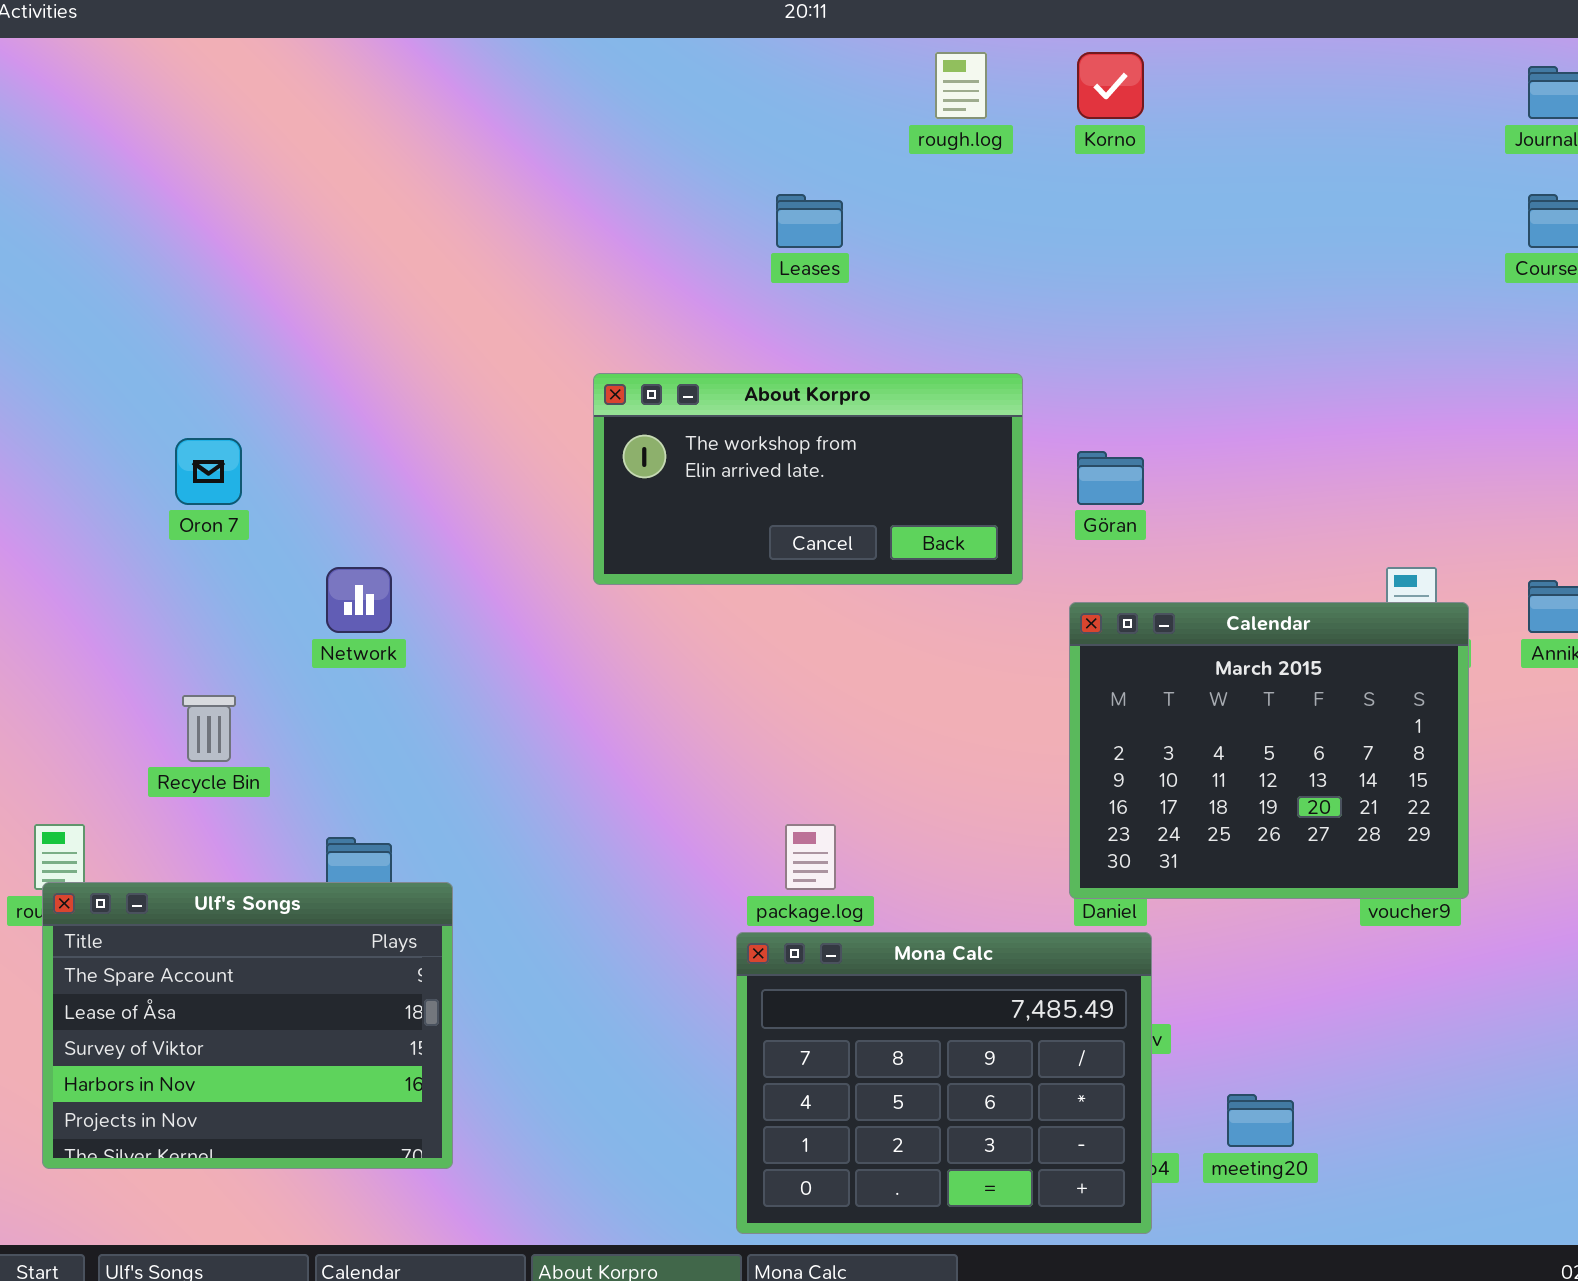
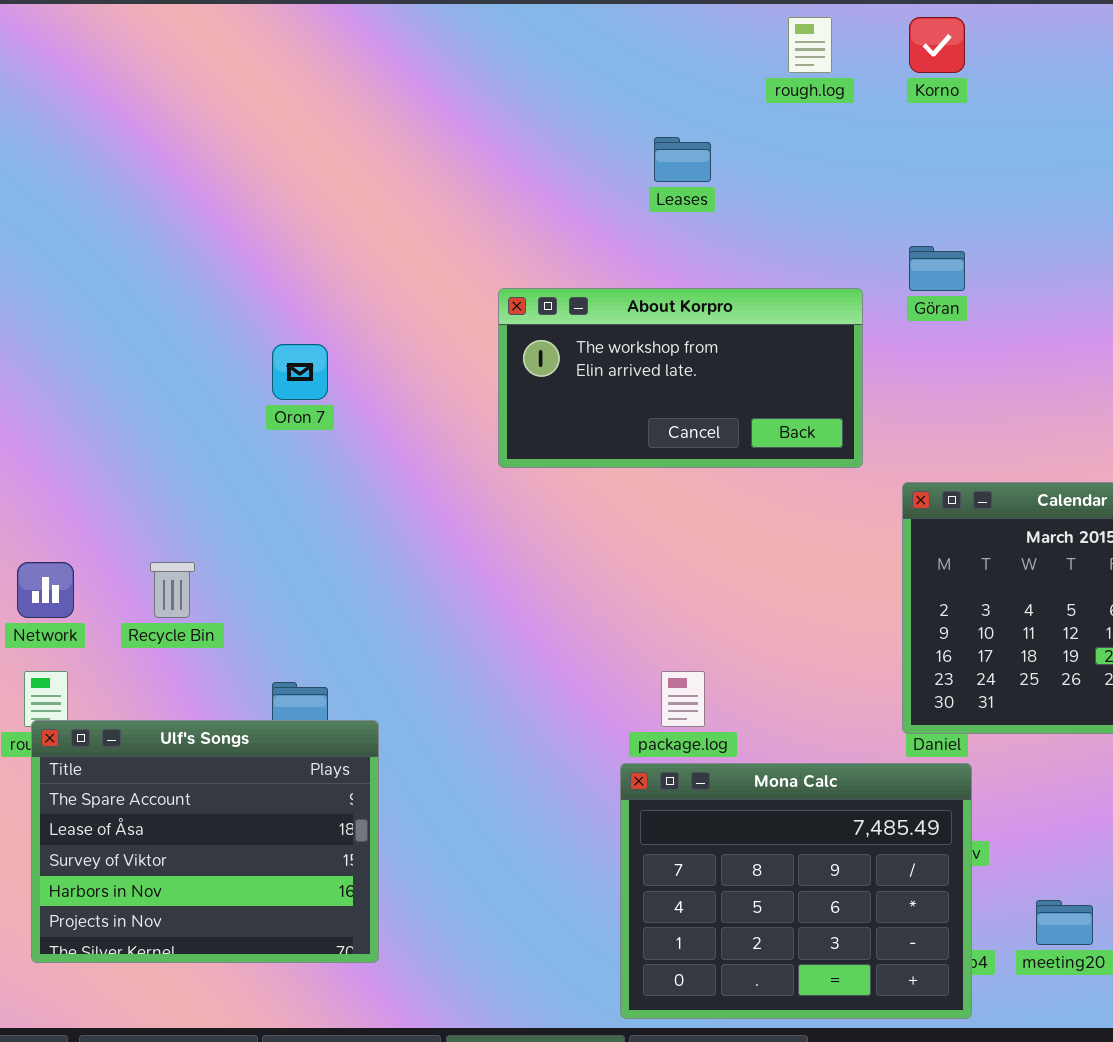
Oron 7: [175,438,242,505] -> [272,344,328,400], moved
Göran: [1077,451,1144,505] -> [909,246,965,291], moved
Network: [326,567,392,633] -> [17,562,74,618], moved

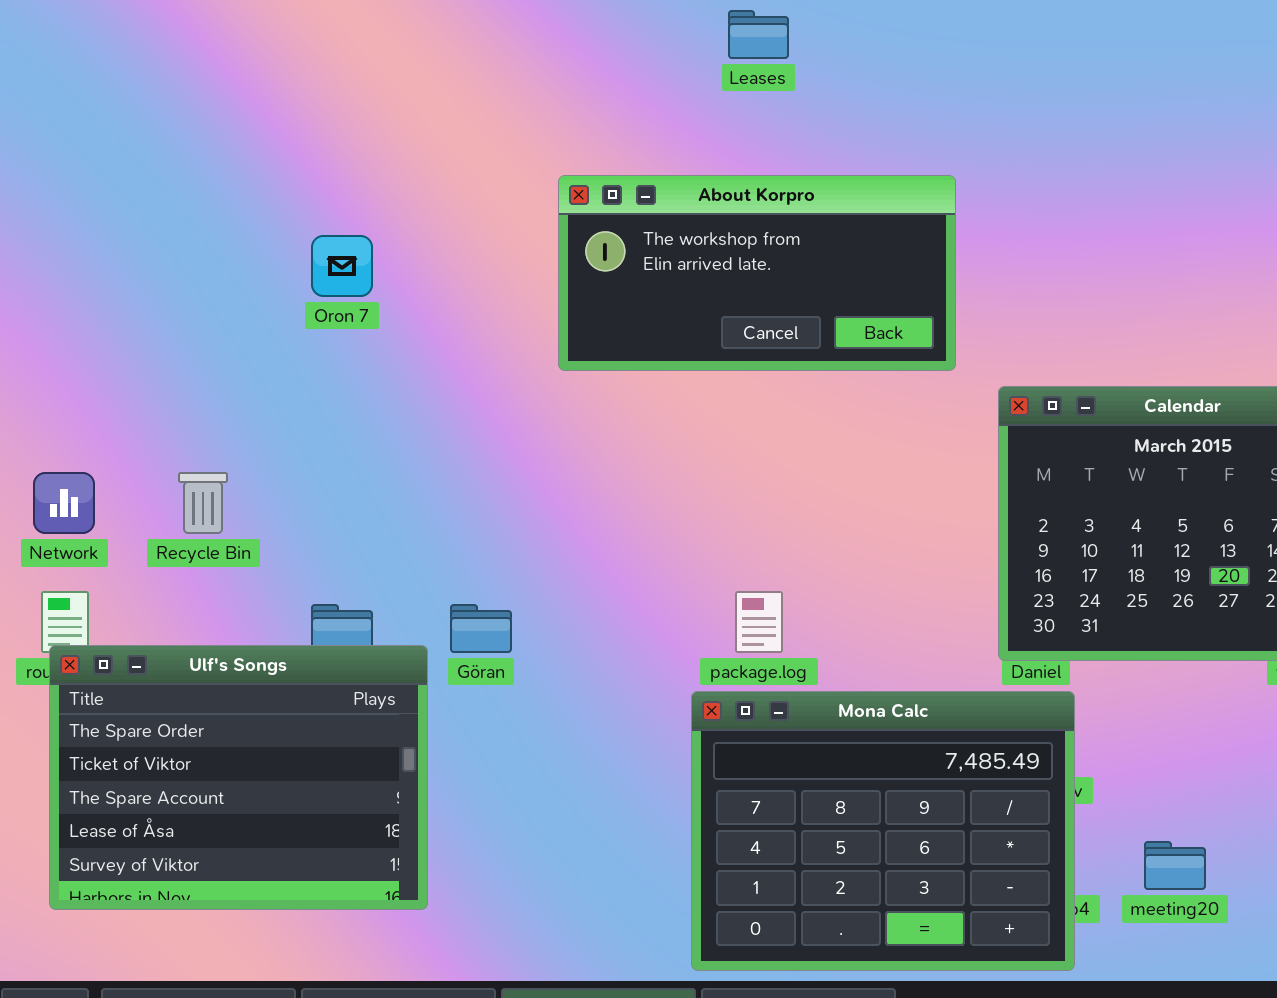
Göran: [909,246,965,291] -> [450,604,512,653], moved
Ulf's Songs: [31,720,379,963] -> [49,645,428,910], scrolled up 2 rows

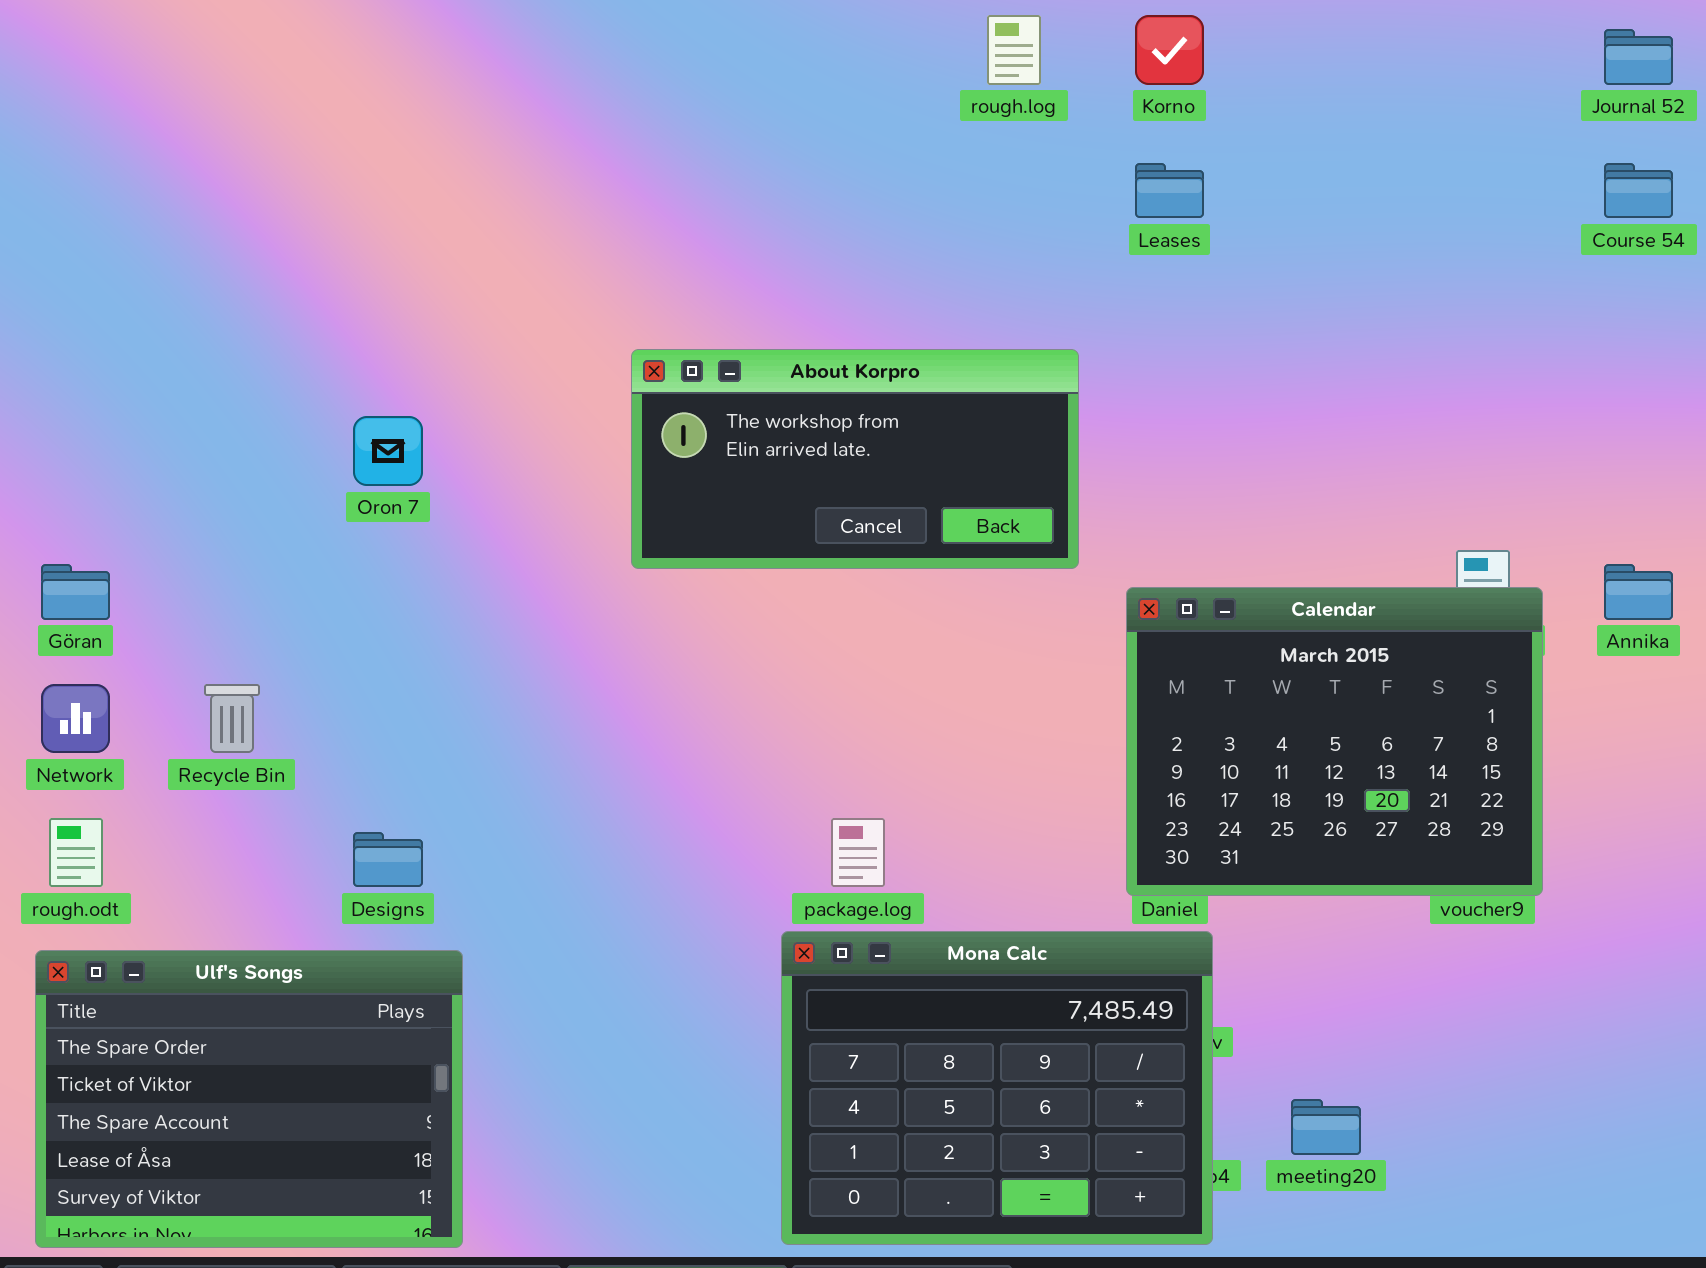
Leases: [728,10,789,59] -> [1135,163,1204,218], moved
Göran: [450,604,512,653] -> [41,564,110,620], moved
Ulf's Songs: [49,645,428,910] -> [35,950,463,1248], moved

